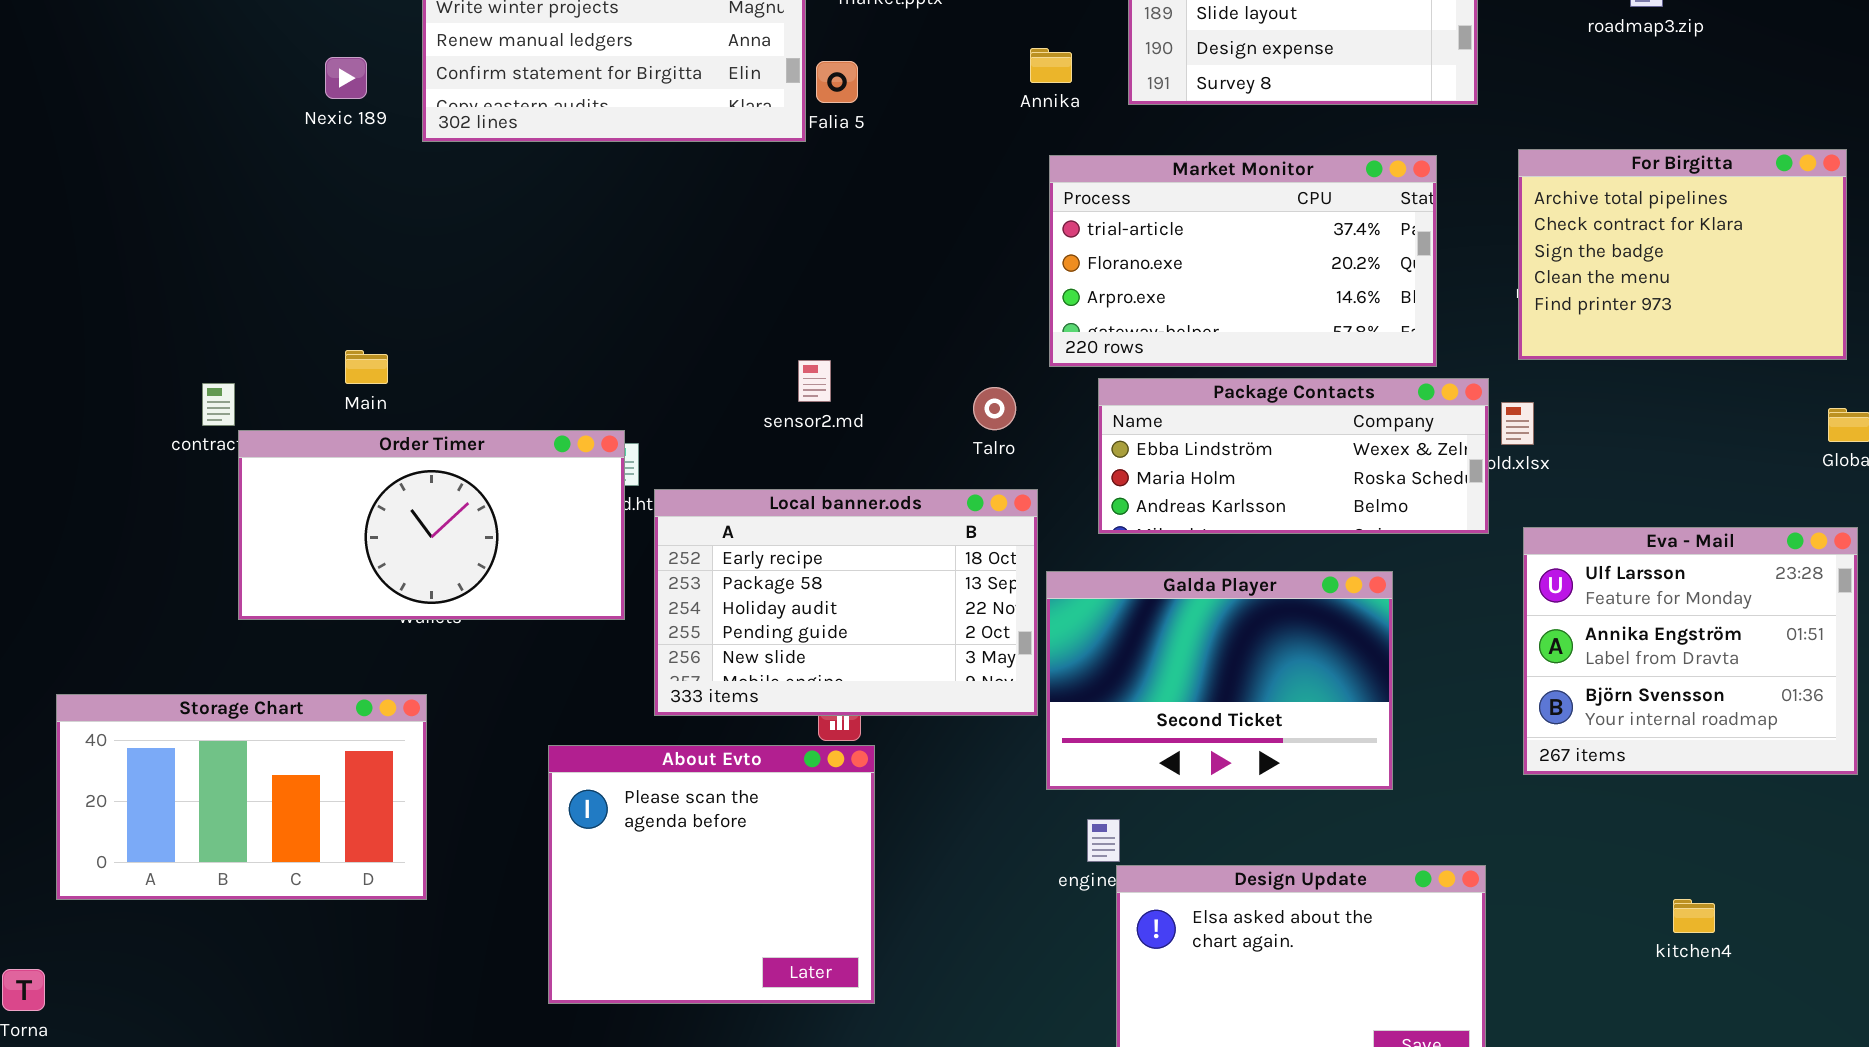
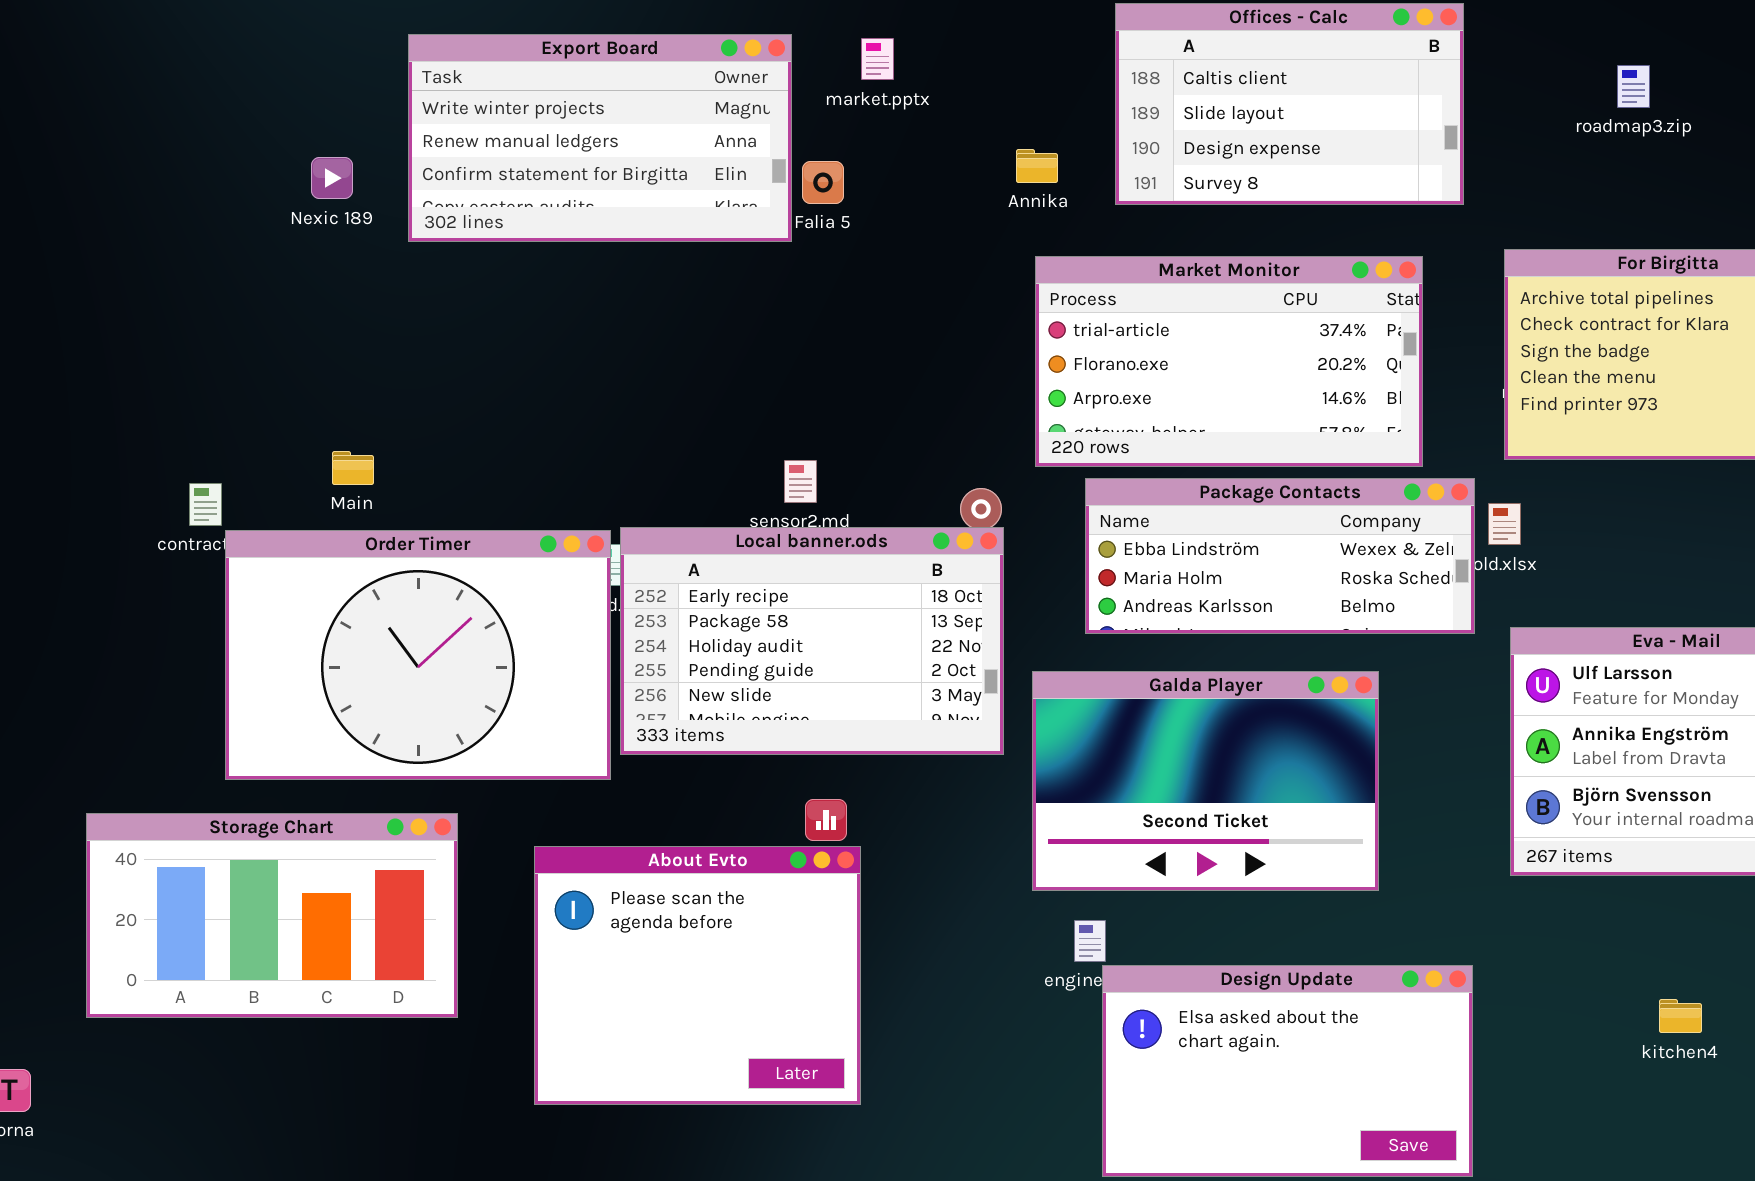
Order Timer: [238,430,625,620] -> [225,530,611,780], resized
Local banner.ods: [654,489,1038,716] -> [620,527,1004,755], moved
Storage Chart: [56,694,427,900] -> [86,813,458,1018], moved

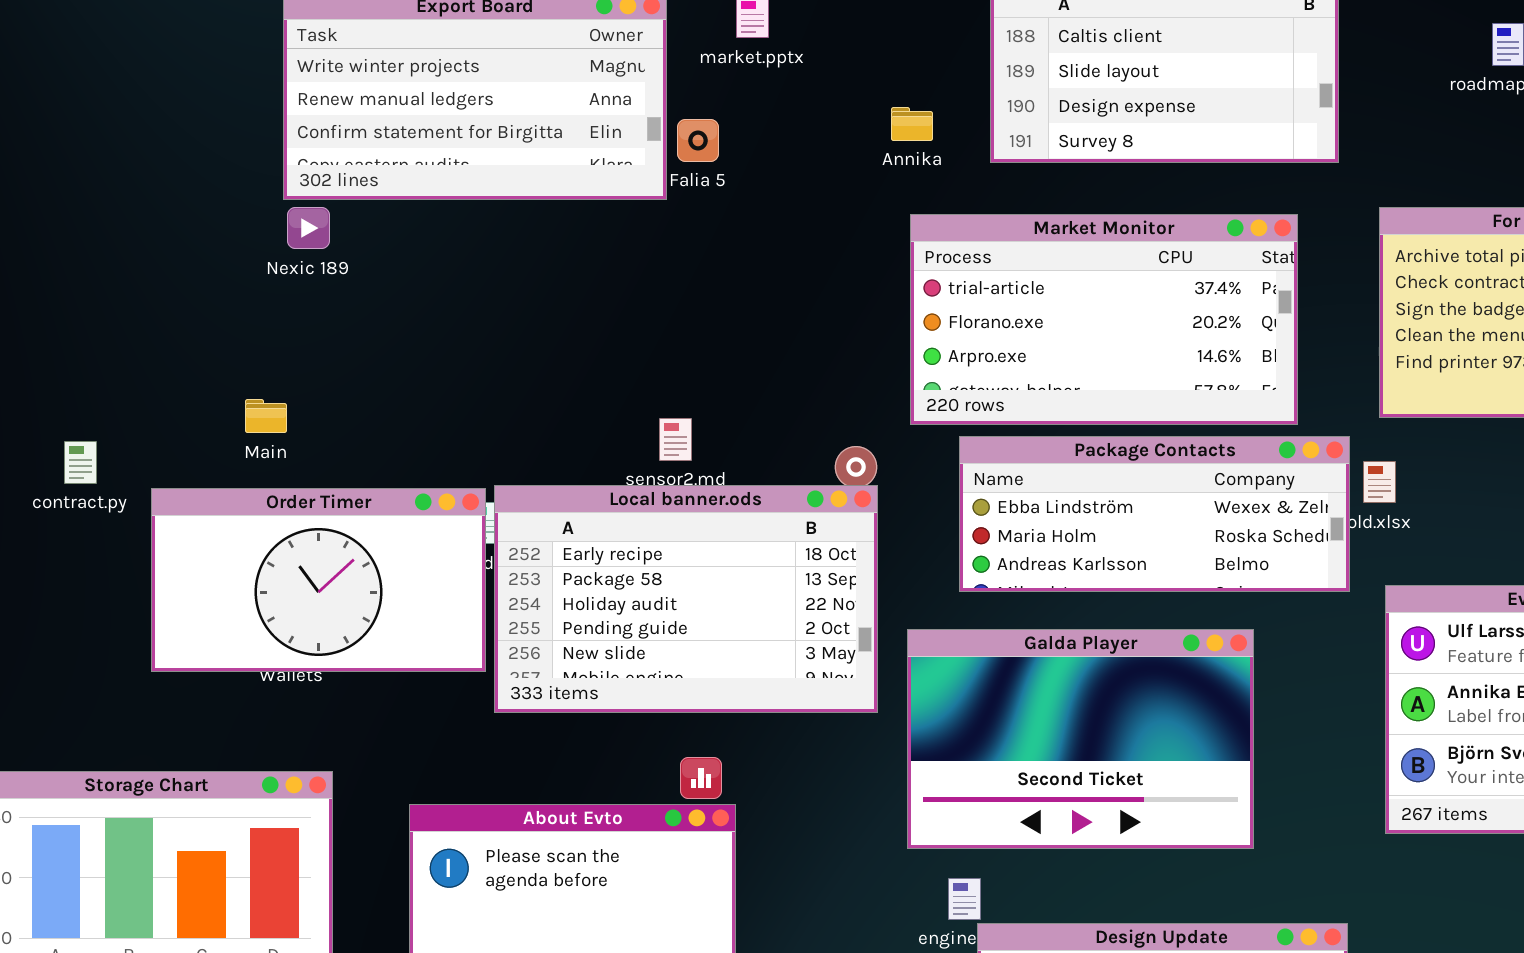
Nexic 189: [311,157,353,199] -> [287,207,330,249], moved
Main: [332,451,374,485] -> [245,399,287,433], moved
Order Timer: [225,530,611,780] -> [151,488,486,672], resized

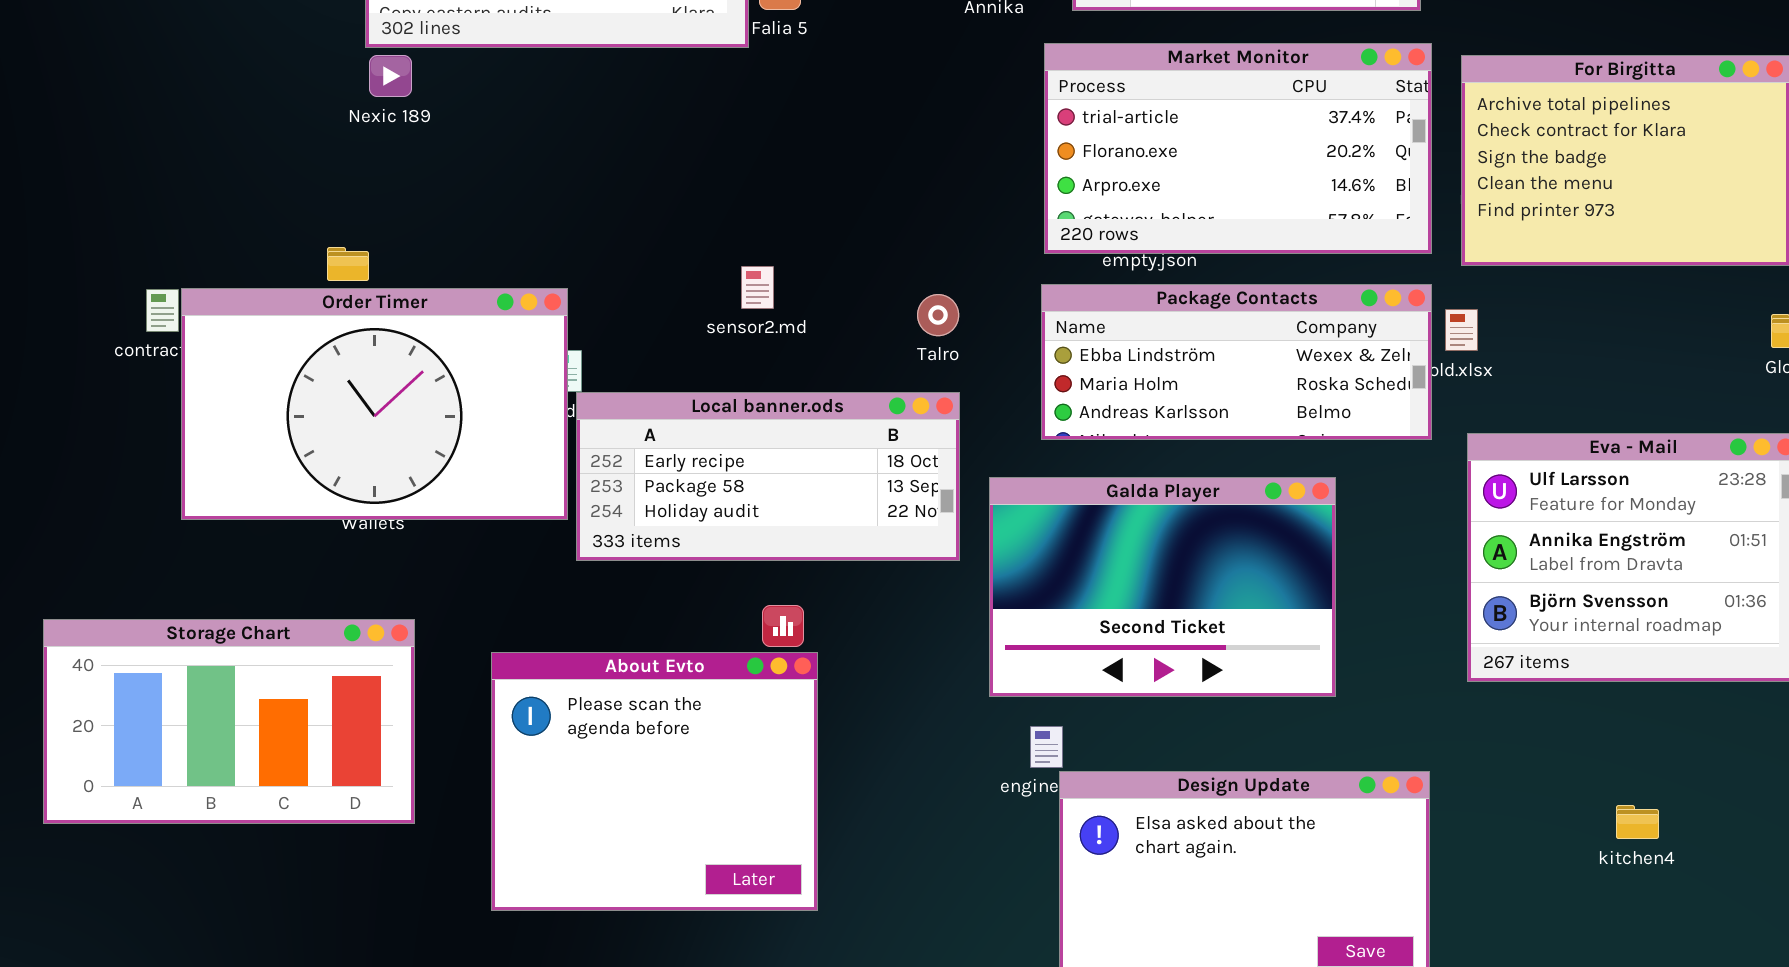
Market Monitor: [910,214,1298,425] -> [1044,43,1432,254], moved
Local banner.ods: [494,485,878,713] -> [576,392,960,561], resized
Order Timer: [151,488,486,672] -> [181,288,568,520], resized

